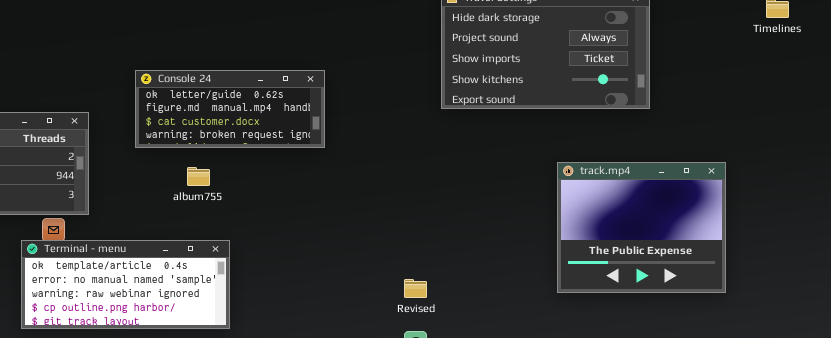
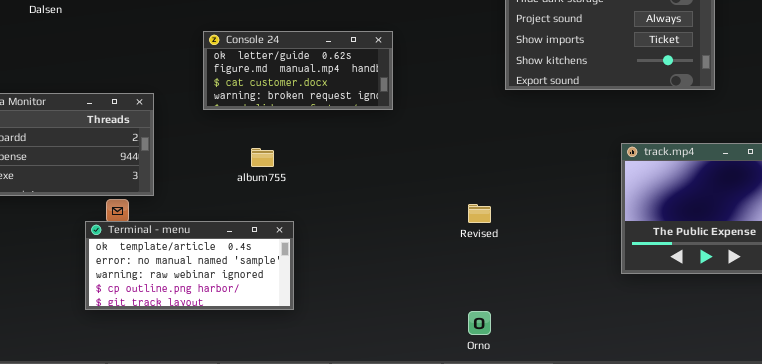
Console 24: [135,70,325,148] -> [203,31,393,110], moved
Revised: [404,279,427,298] -> [468,204,491,223], moved

